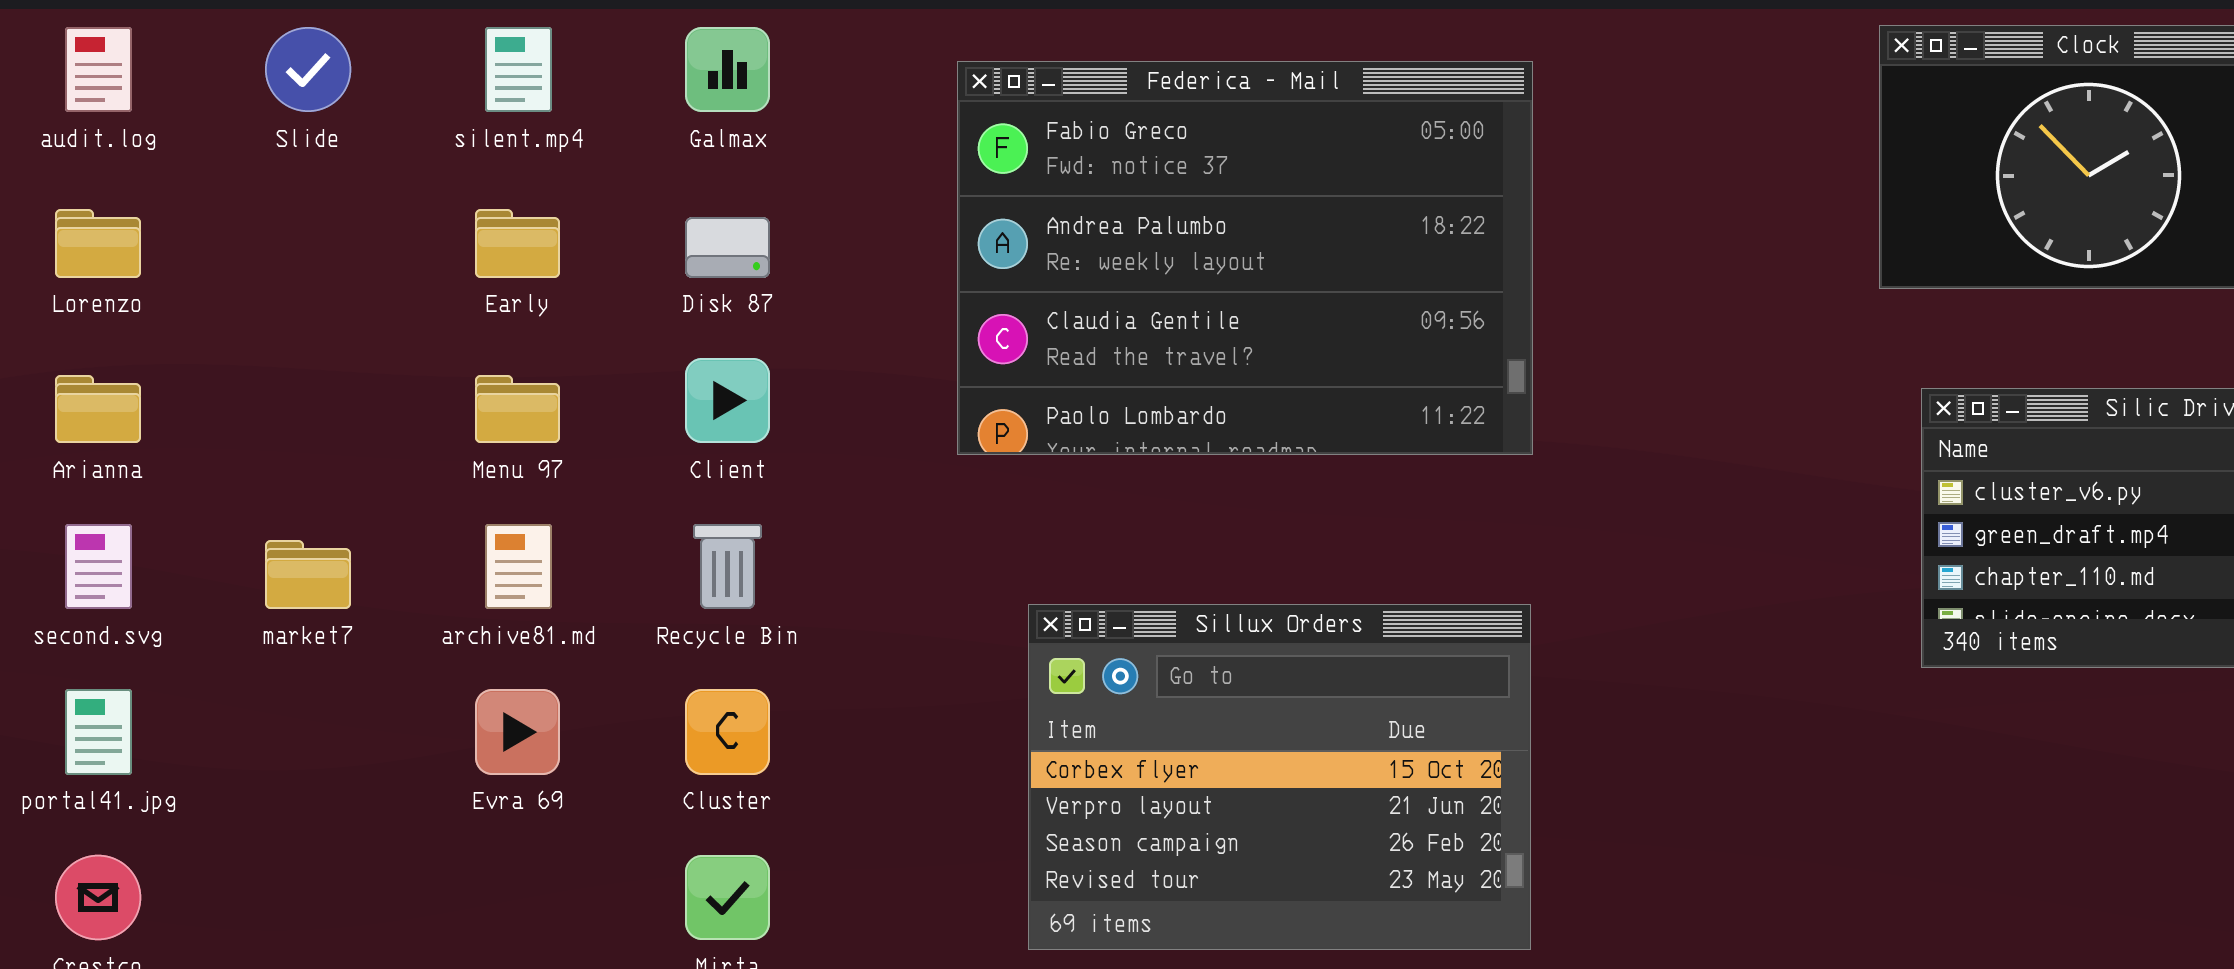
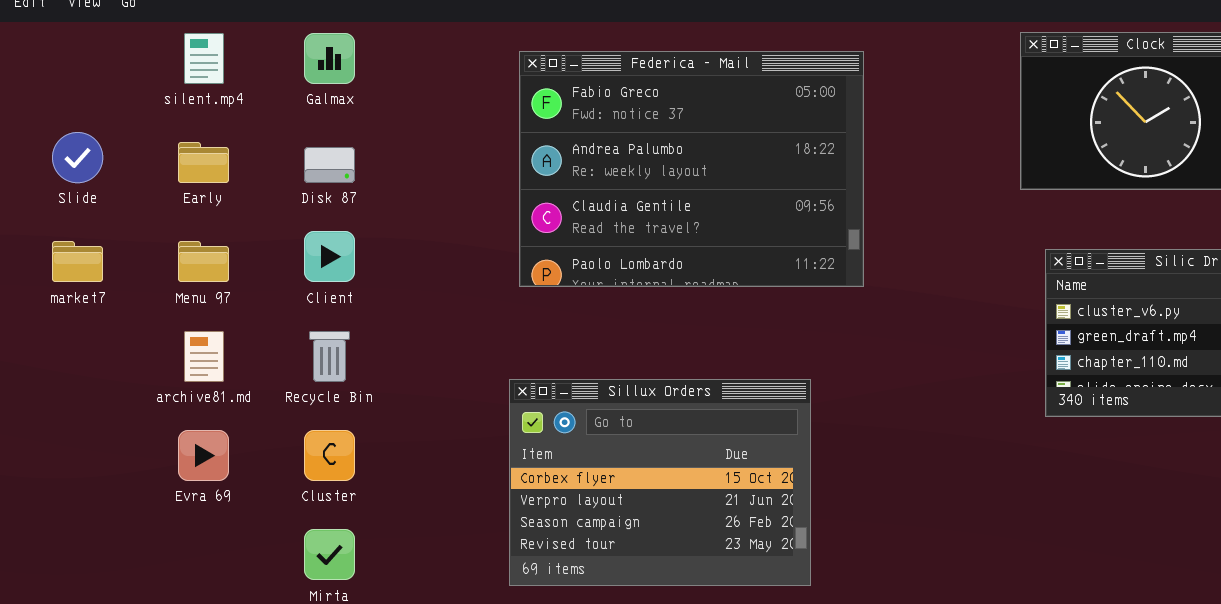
Slide: [265,27,351,112] -> [52,132,103,183], moved
Federica - Mail: [957,61,1533,455] -> [519,51,864,287], moved
market7: [265,540,351,609] -> [52,241,103,282], moved

